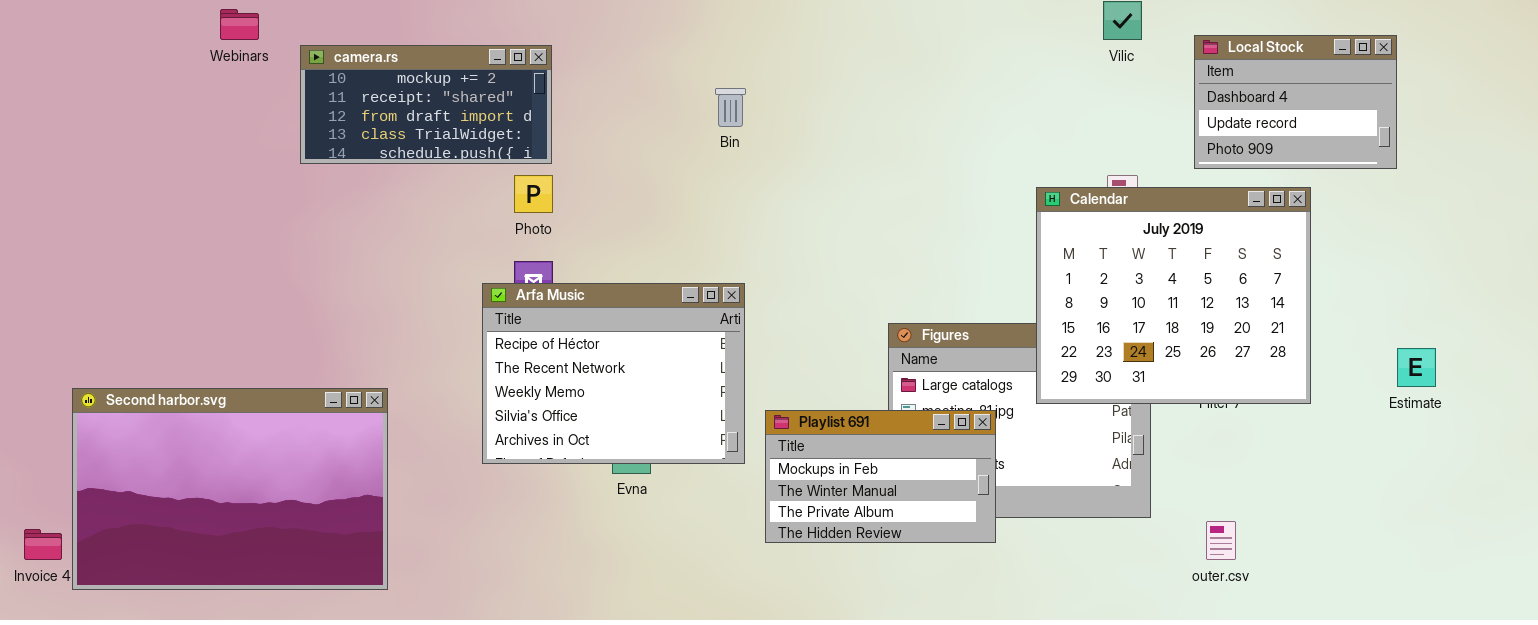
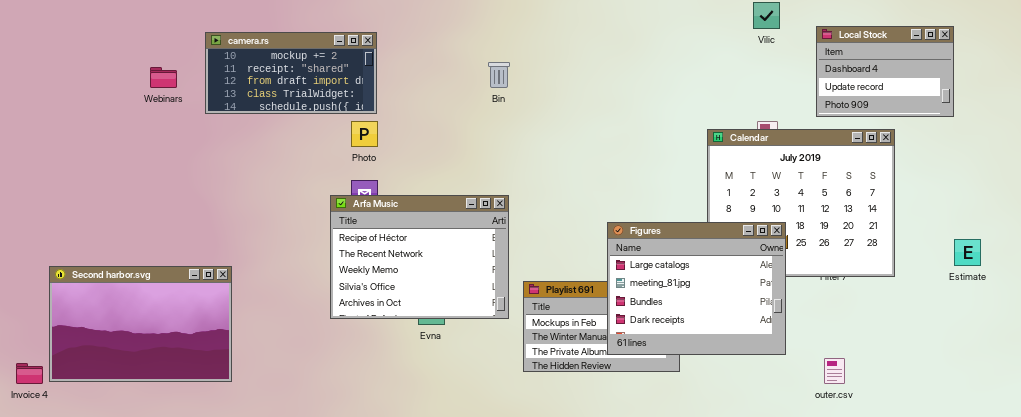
Webinars: [220,9,259,40] -> [150,67,177,88], moved
Figures: [888,323,1151,518] -> [607,222,786,355], raised
Second harbor.svg: [72,388,388,590] -> [49,266,232,382], resized

